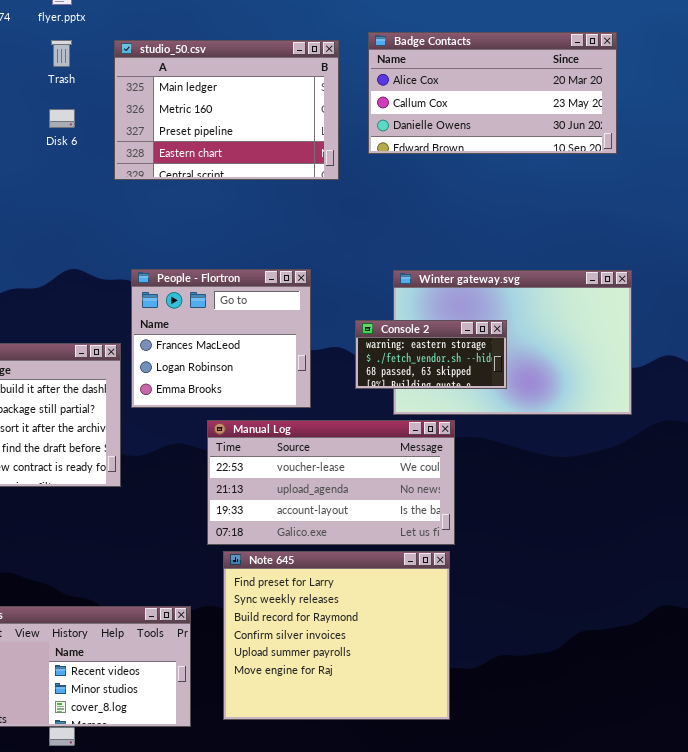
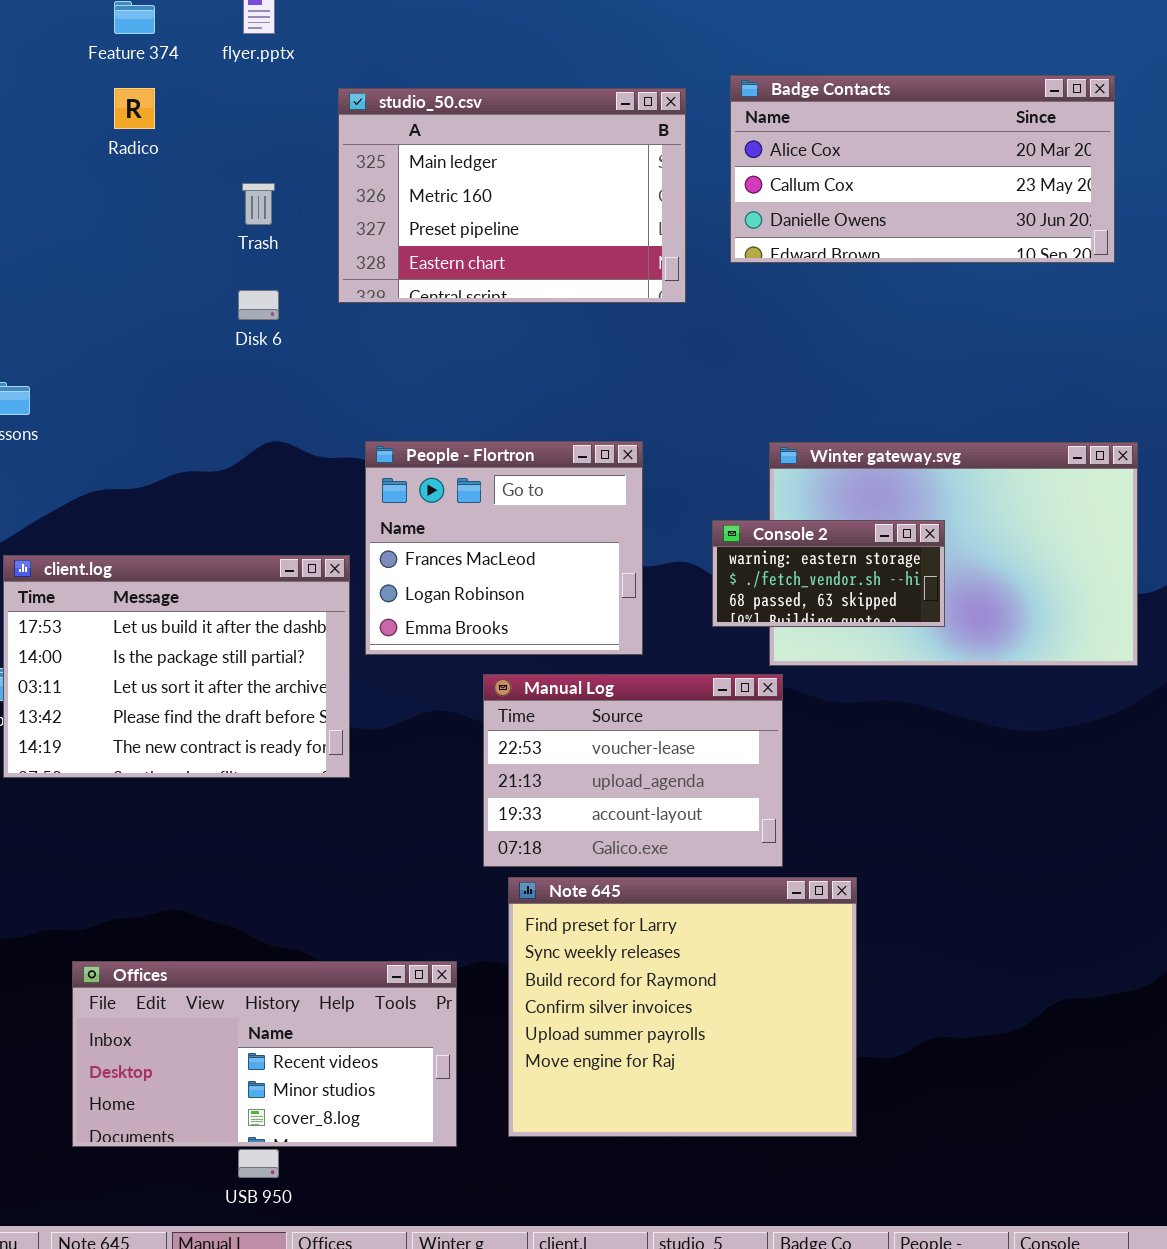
Trash: [51,40,72,67] -> [242,183,275,225], moved
Disk 6: [49,109,75,128] -> [238,290,279,320], moved
Manual Log: [207,420,455,545] -> [483,674,783,867], resized

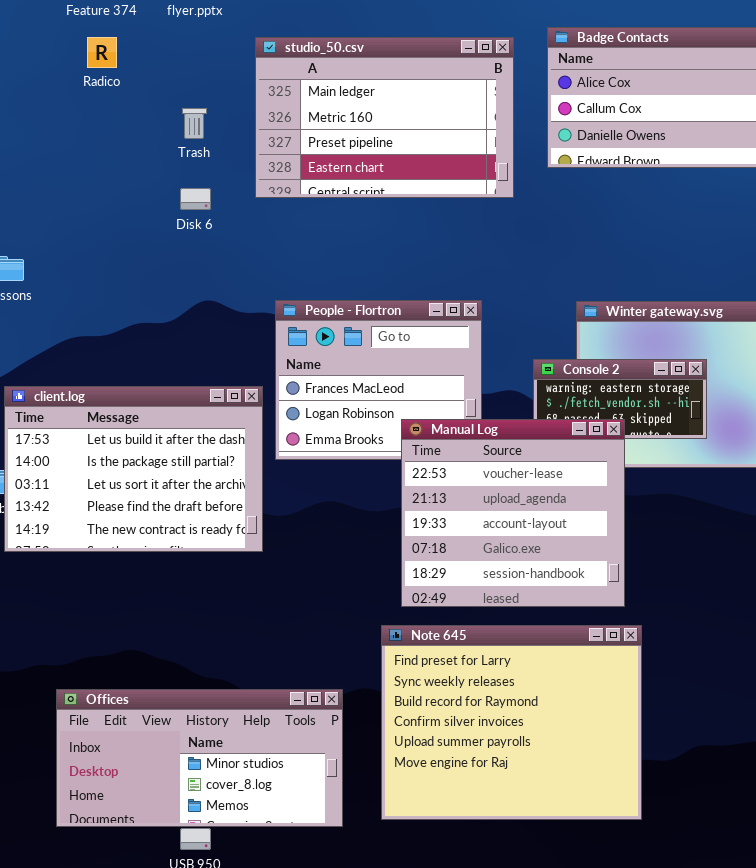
Manual Log: [483,674,783,867] -> [401,419,625,607], moved, resized
Offices: [72,961,457,1147] -> [56,689,343,827], scrolled down 1 row

